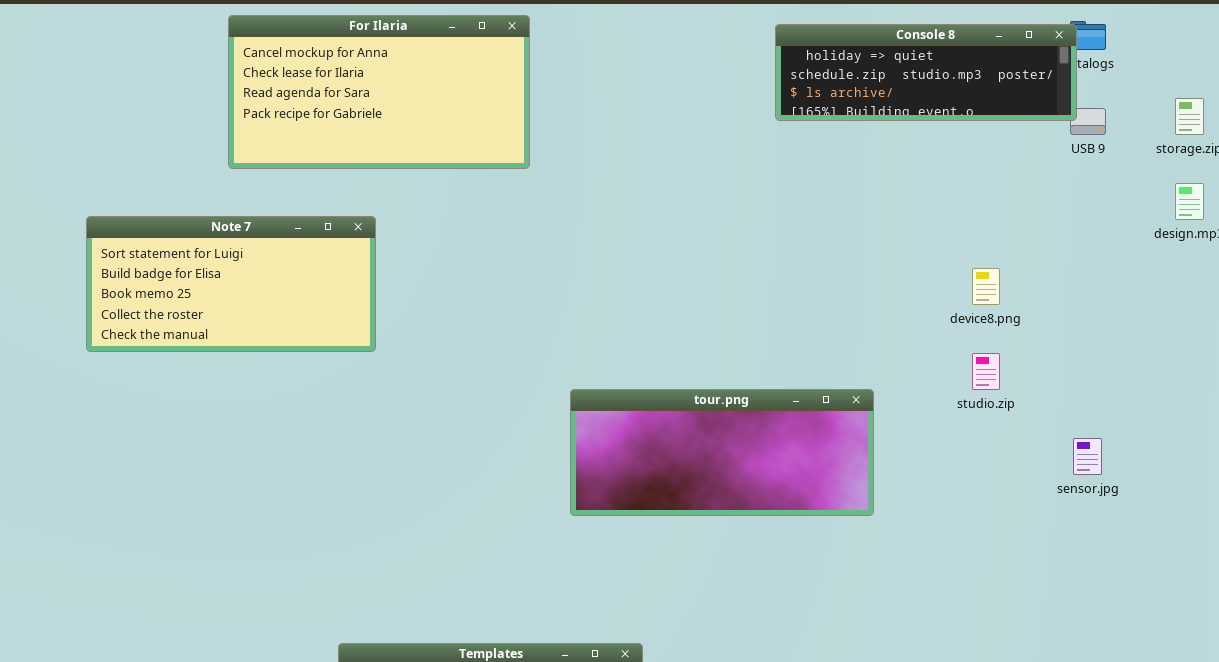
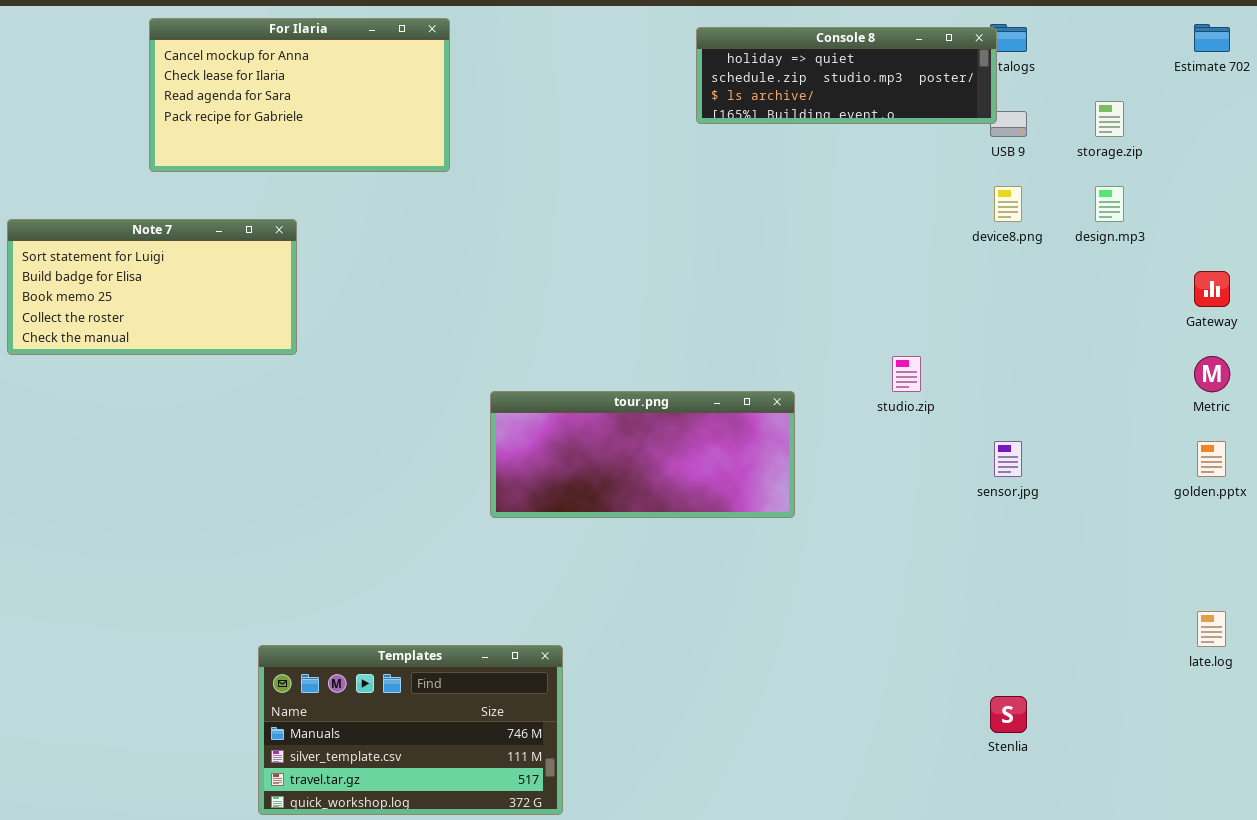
device8.png: [972,268,1000,305] -> [994,186,1022,222], moved

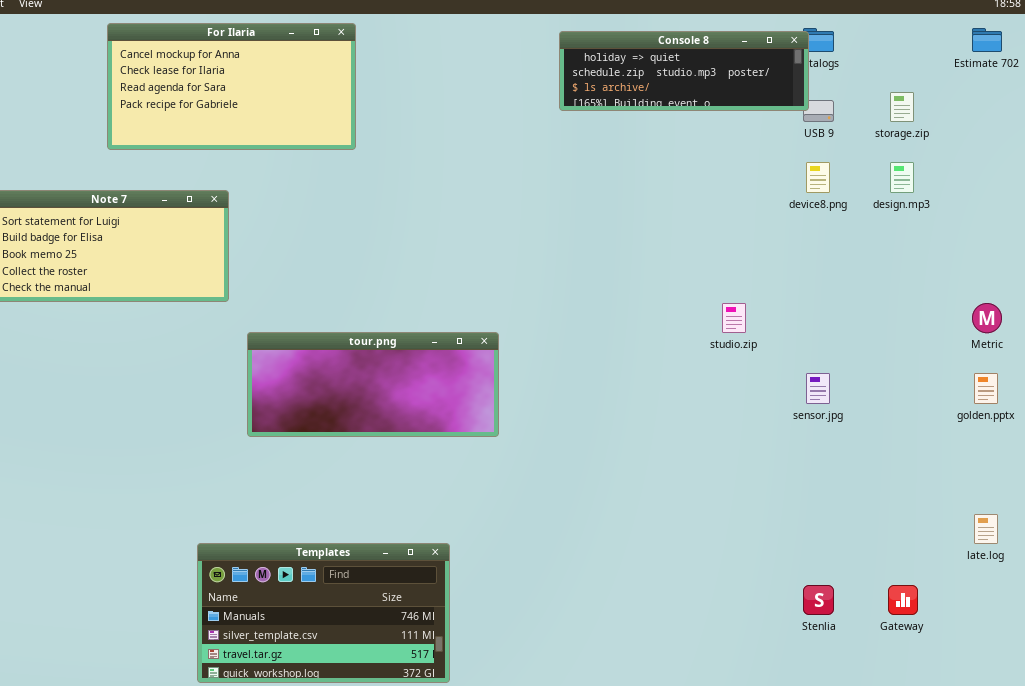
Gateway: [1194,271,1230,307] -> [888,585,918,615], moved
tour.png: [490,391,795,518] -> [247,332,499,437], moved

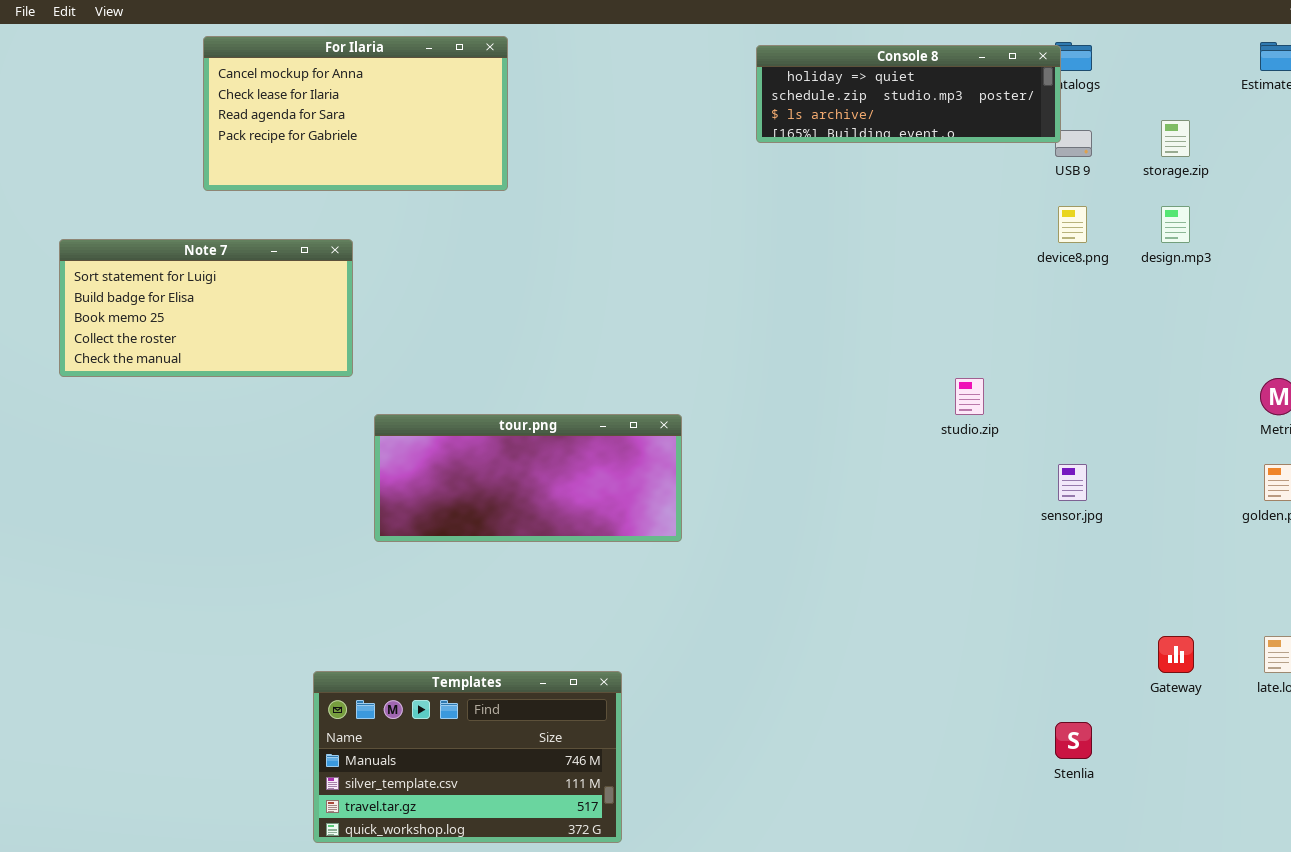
Gateway: [888,585,918,615] -> [1158,636,1194,673], moved

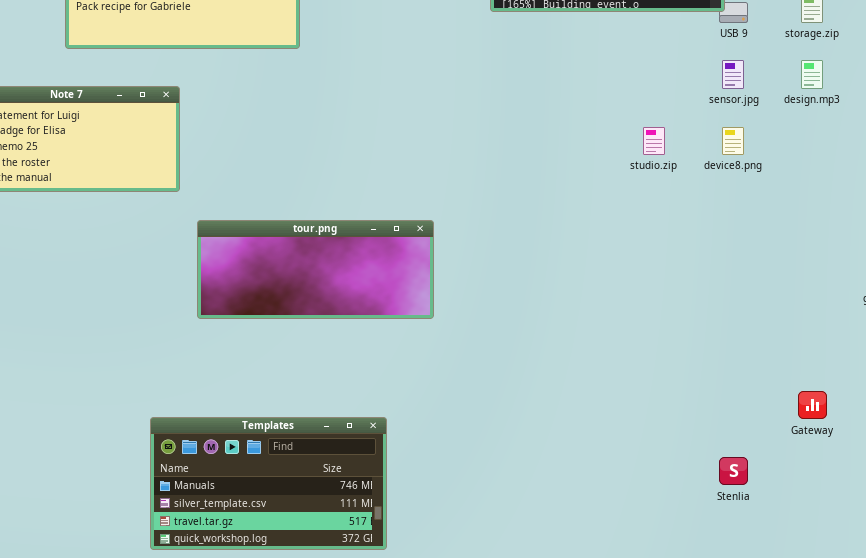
device8.png: [1058,206,1087,243] -> [722,127,744,155], moved
studio.zip: [955,378,984,415] -> [643,127,665,155], moved
sensor.jpg: [1058,464,1087,501] -> [722,60,744,89], moved

